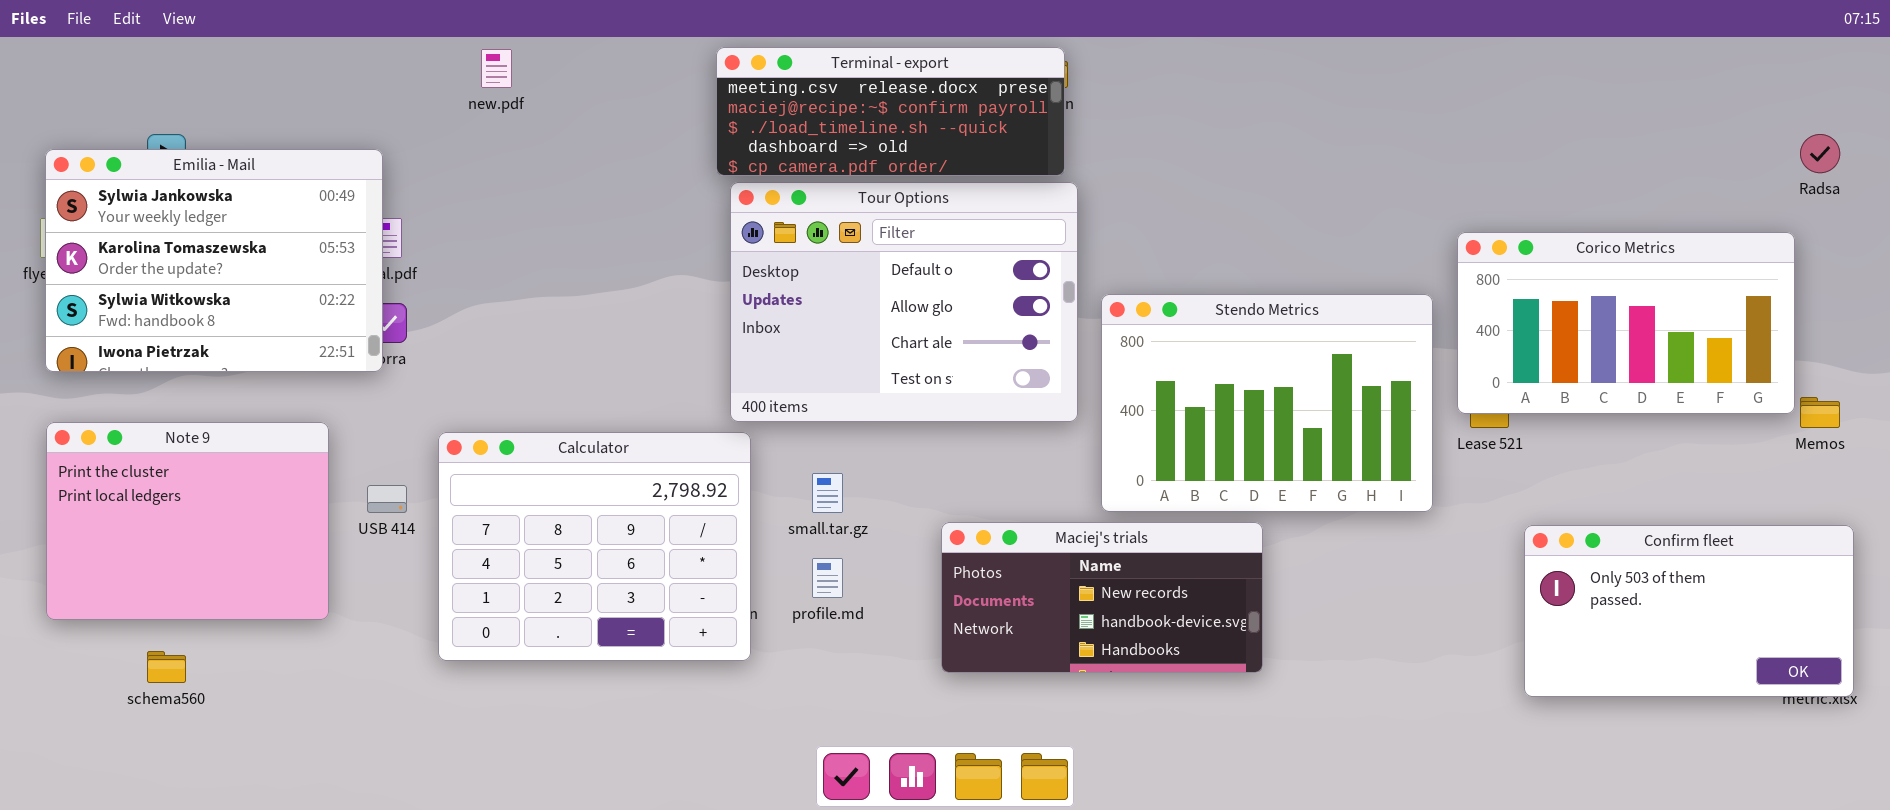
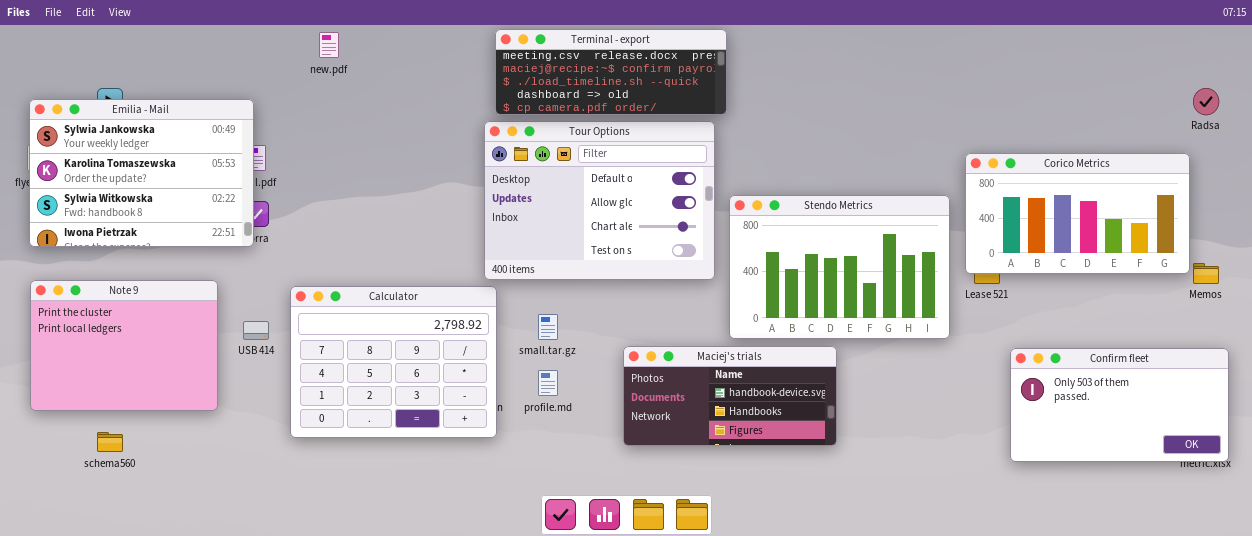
Terminal - export: [716,47,1065,176] -> [495,29,727,115], moved
Maciej's trials: [941,522,1263,673] -> [623,346,837,446], scrolled down 1 row

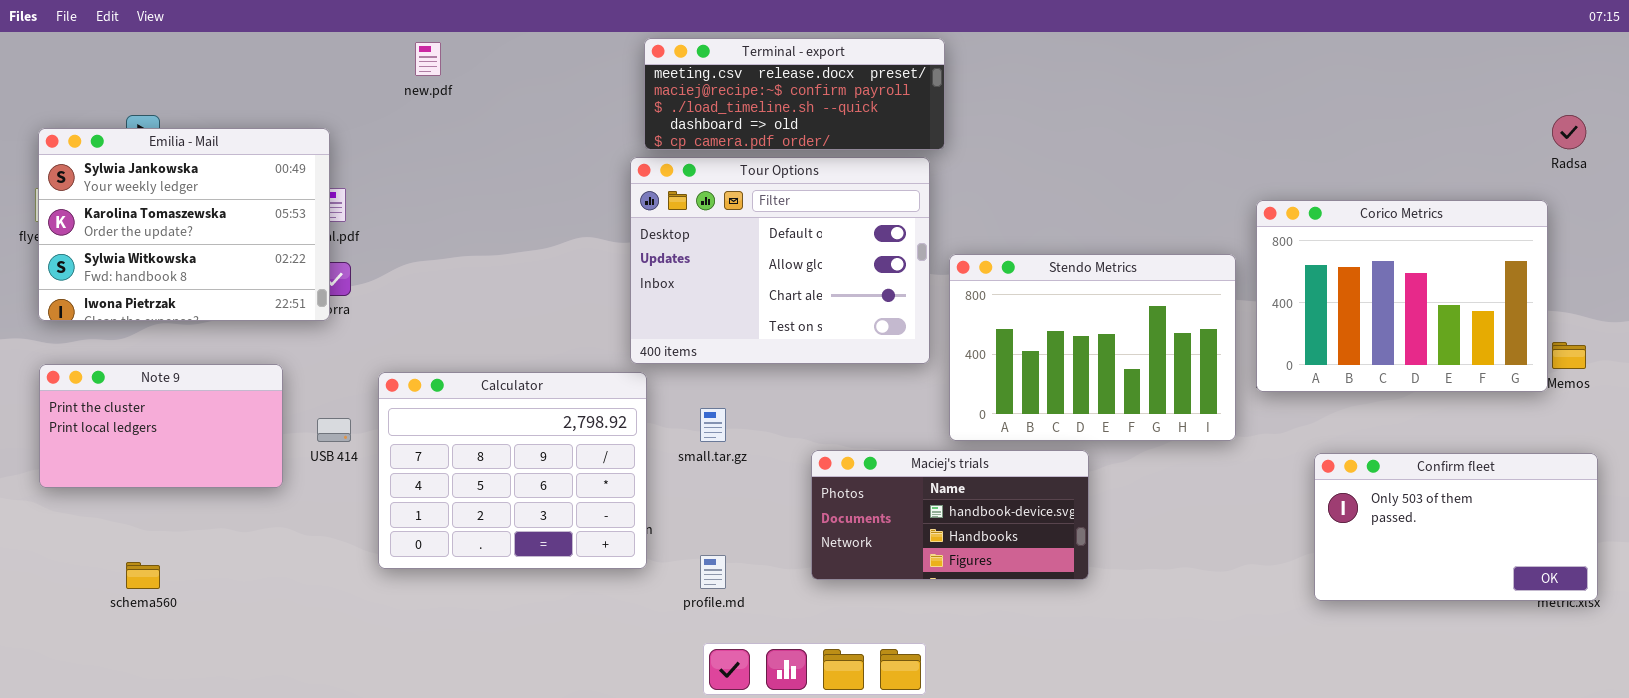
Corico Metrics: [965,153,1190,274] -> [1256,200,1548,392], resized
Note 9: [30,280,218,411] -> [39,364,283,488], resized
profile.md: [538,370,558,396] -> [700,555,726,589], moved

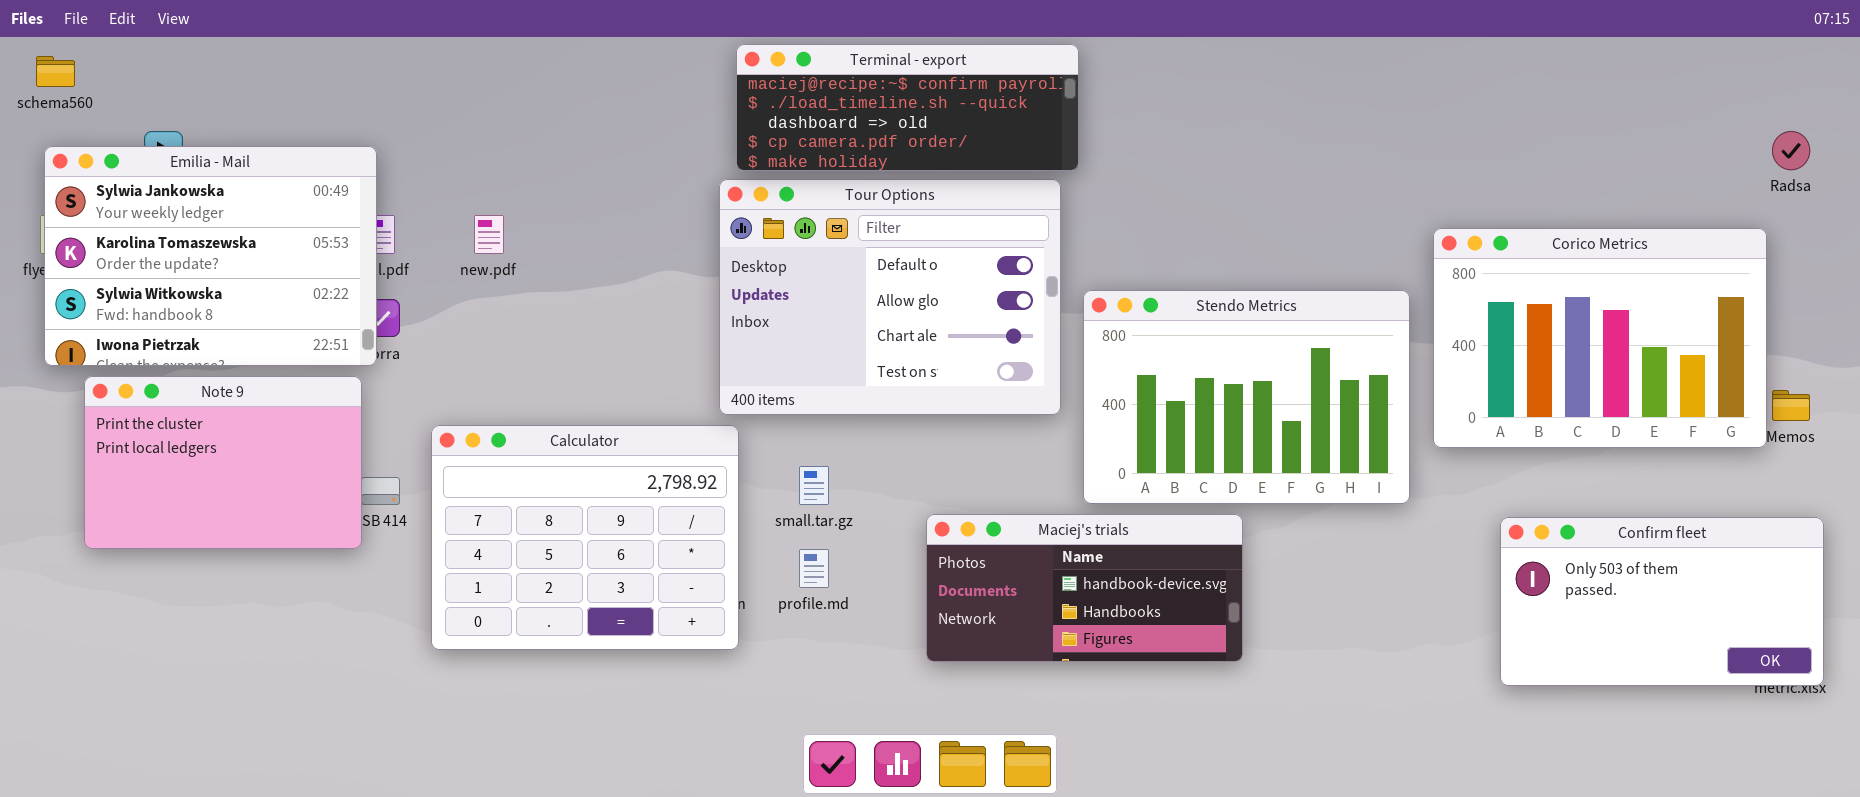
Terminal - export: [644,38,945,150] -> [736,44,1079,171], scrolled down 1 row
new.pdf: [415,42,441,76] -> [474,215,504,254], moved
Note 9: [39,364,283,488] -> [84,376,362,549], moved, resized
profile.md: [700,555,726,589] -> [799,549,829,588], moved
schema560: [126,562,160,589] -> [36,56,75,87], moved

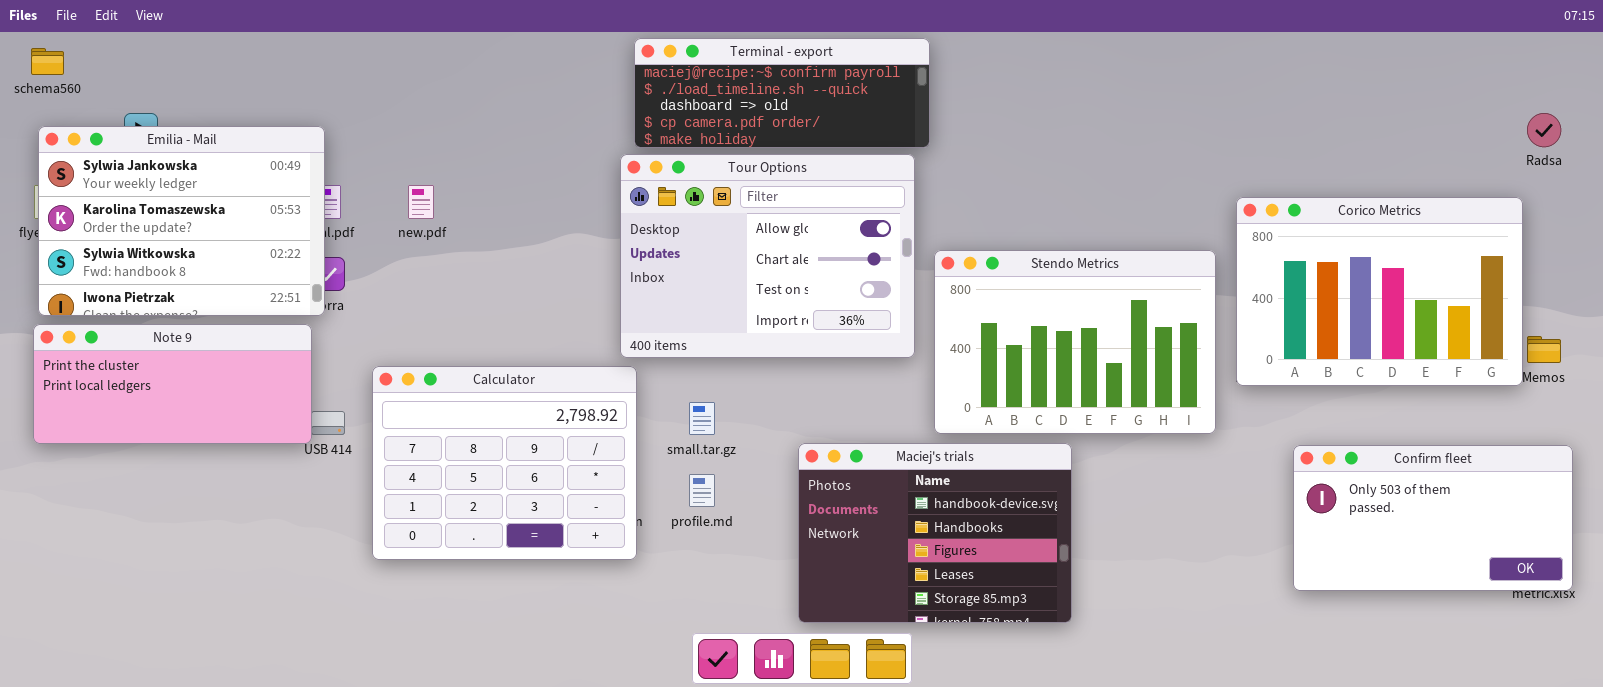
Tour Options: [719,179,1061,415] -> [620,154,915,358], scrolled down 1 row
Note 9: [84,376,362,549] -> [33,324,312,444], resized
Maciej's trials: [926,514,1243,662] -> [798,443,1072,623], resized

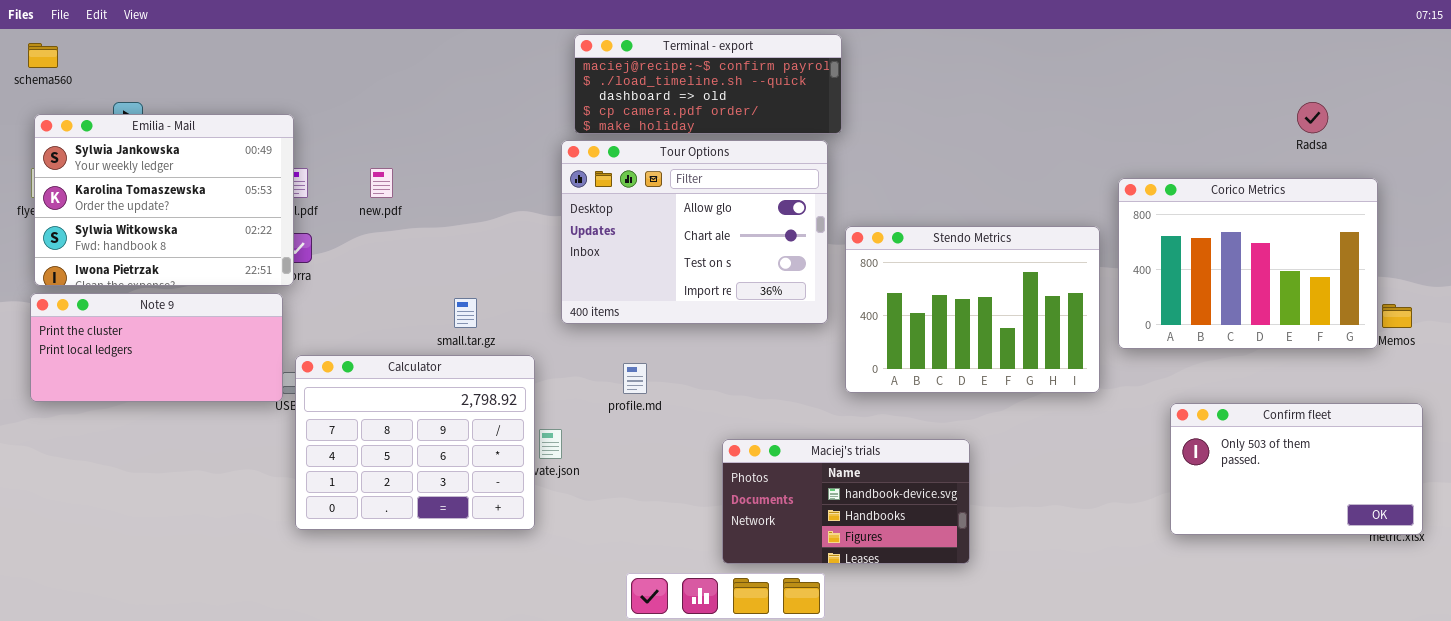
Radsa: [1527,113,1561,147] -> [1297,102,1328,133], moved
Calculator: [372,366,637,560] -> [295,355,535,530], moved
small.tar.gz: [689,402,715,435] -> [454,298,477,328], moved
Maciej's trials: [798,443,1072,623] -> [722,439,970,564], resized
profile.md: [689,474,715,507] -> [623,363,647,394], moved

